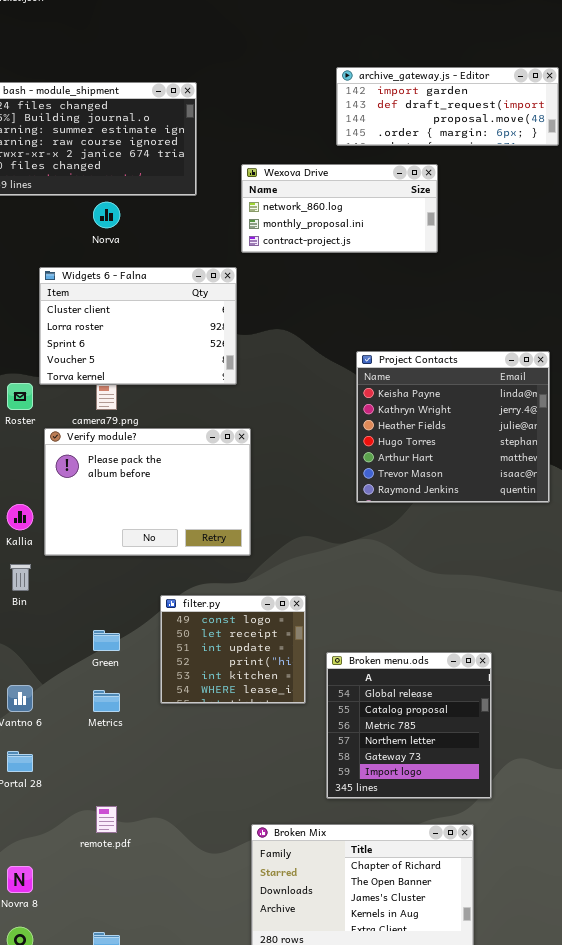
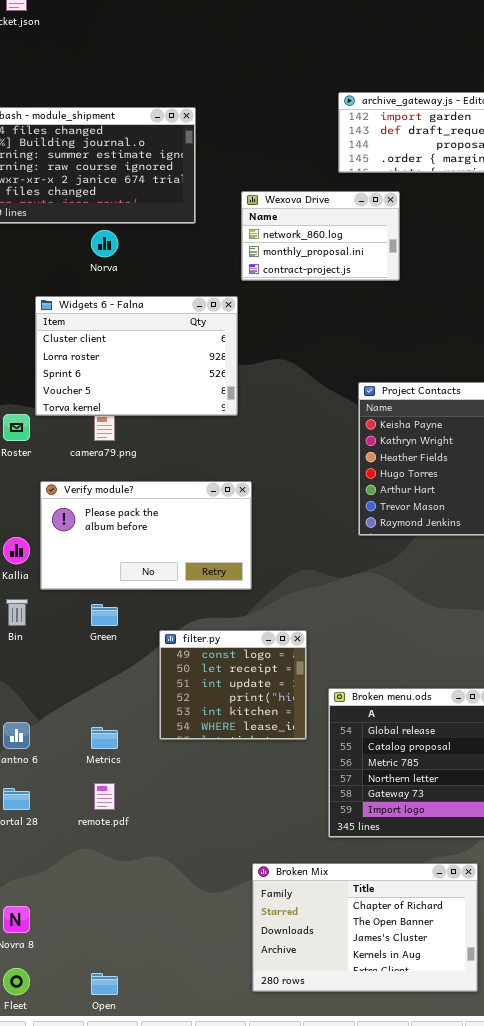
Wexova Drive: [241,164,438,253] -> [241,191,400,281], resized
Verify module?: [44,428,251,556] -> [40,481,252,590], resized
Green: [93,630,120,651] -> [91,604,118,626], moved
remote.pdf: [96,806,117,833] -> [94,783,115,810], moved

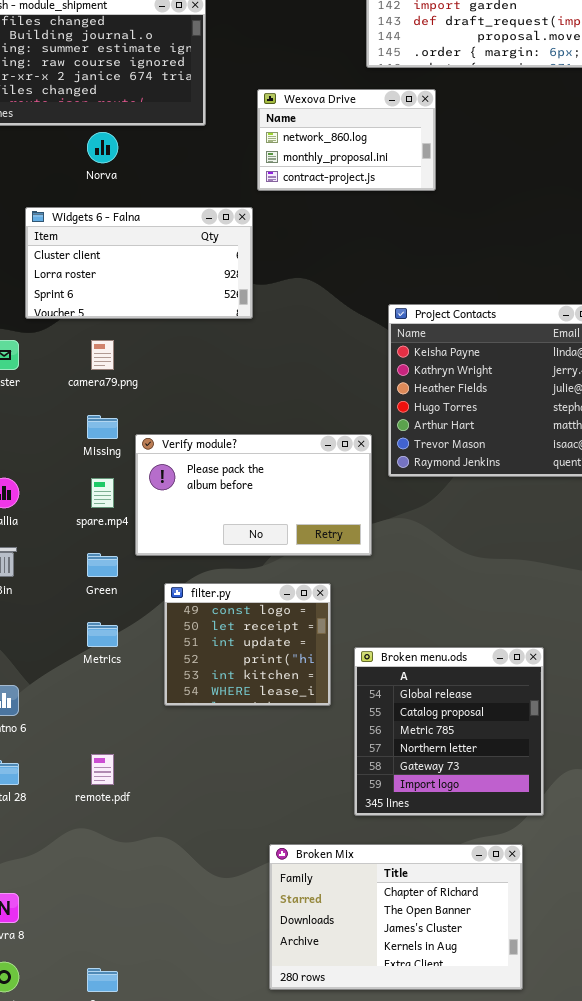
Widgets 6 - Falna: [35,296,238,416] -> [25,207,253,319], resized
Verify module?: [40,481,252,590] -> [135,434,372,556], moved
Metrics: [91,727,118,749] -> [87,622,118,647], moved

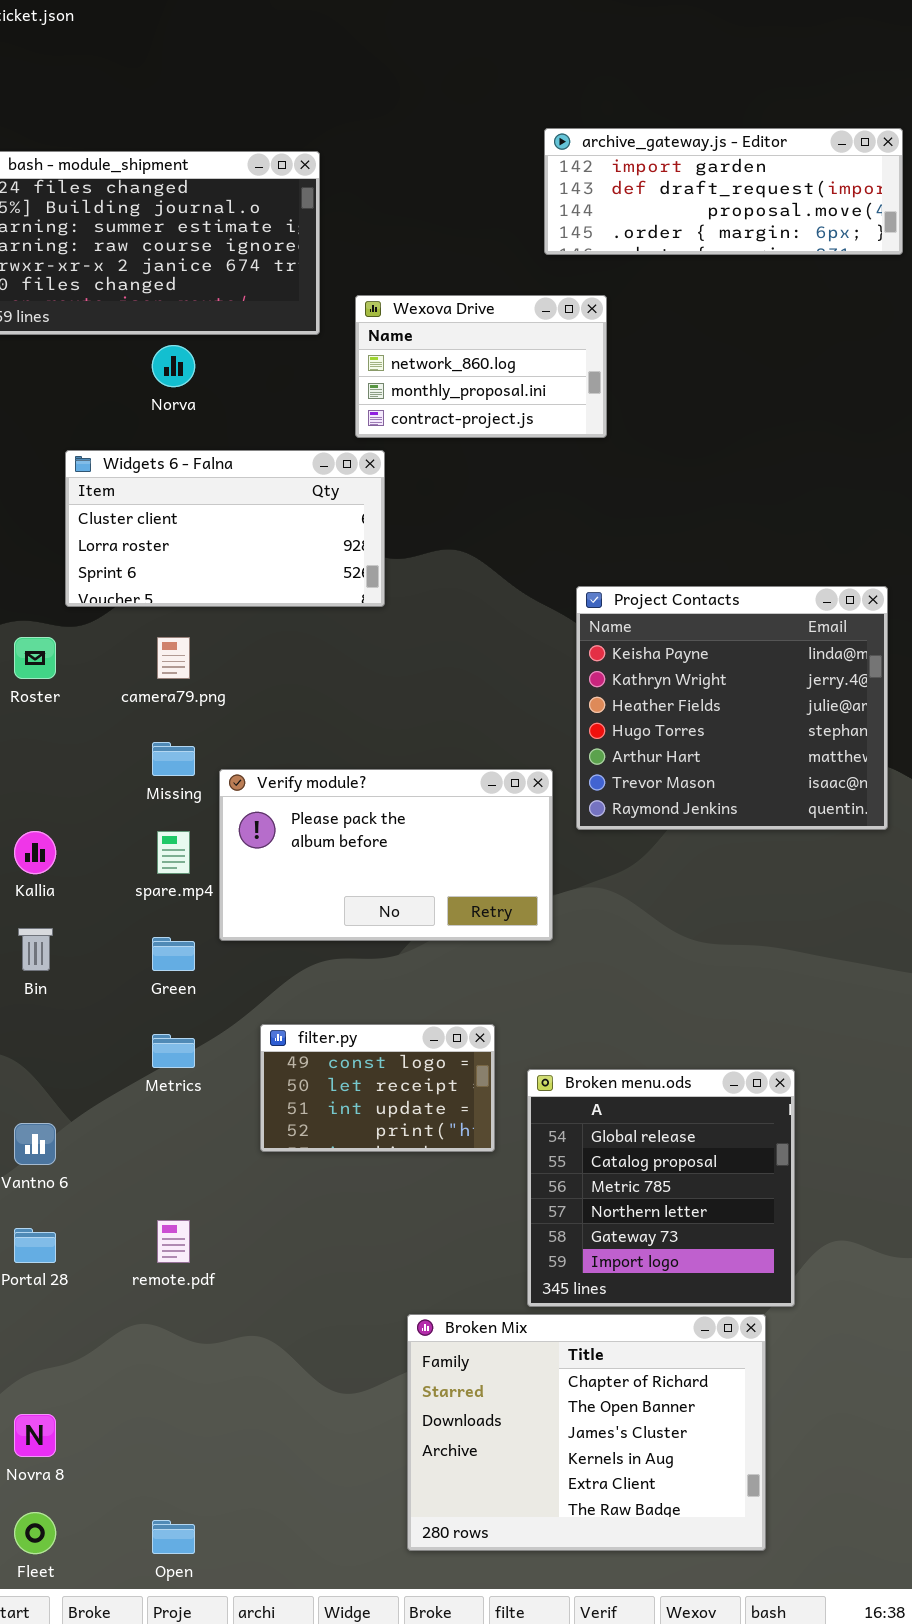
Wexova Drive: [257,89,436,191] -> [355,295,607,438], moved
filter.py: [164,583,331,706] -> [260,1024,495,1152], resized
Broken Mix: [269,844,523,990] -> [407,1314,766,1551], resized

